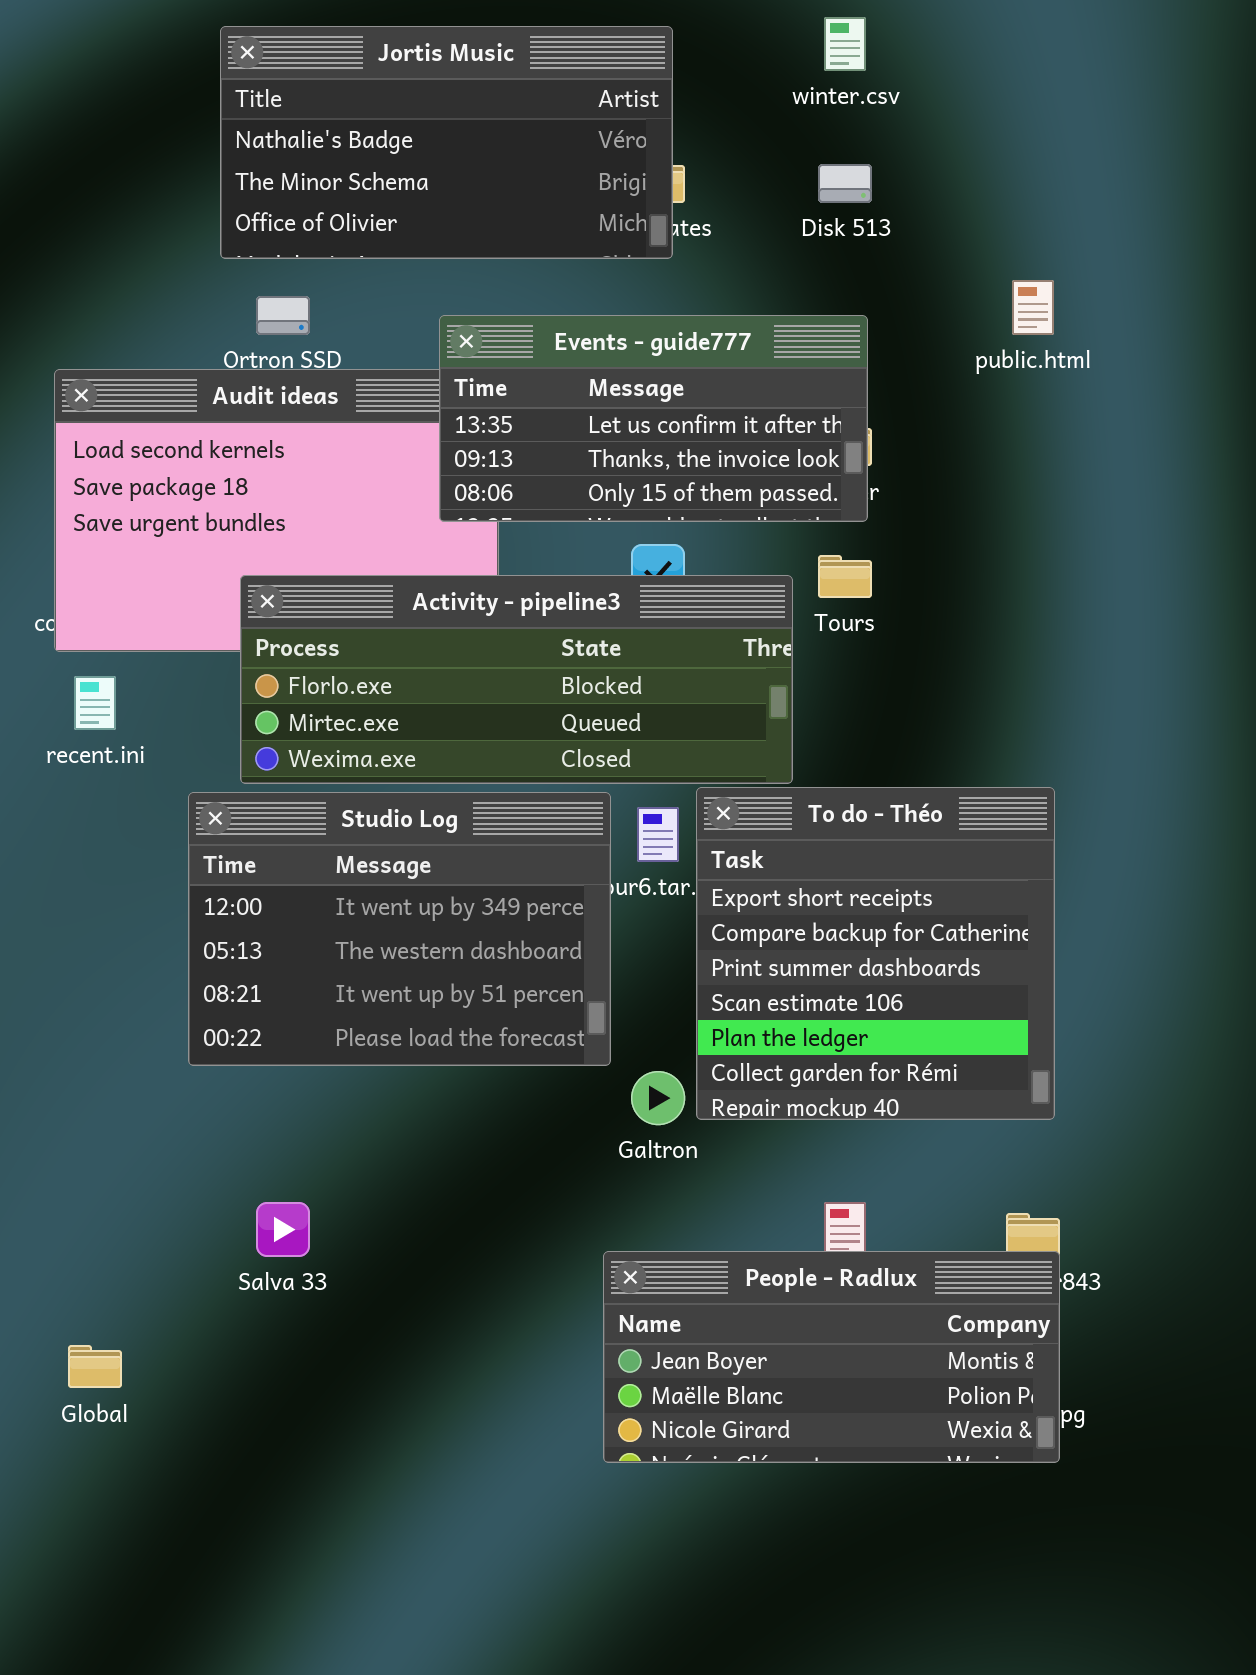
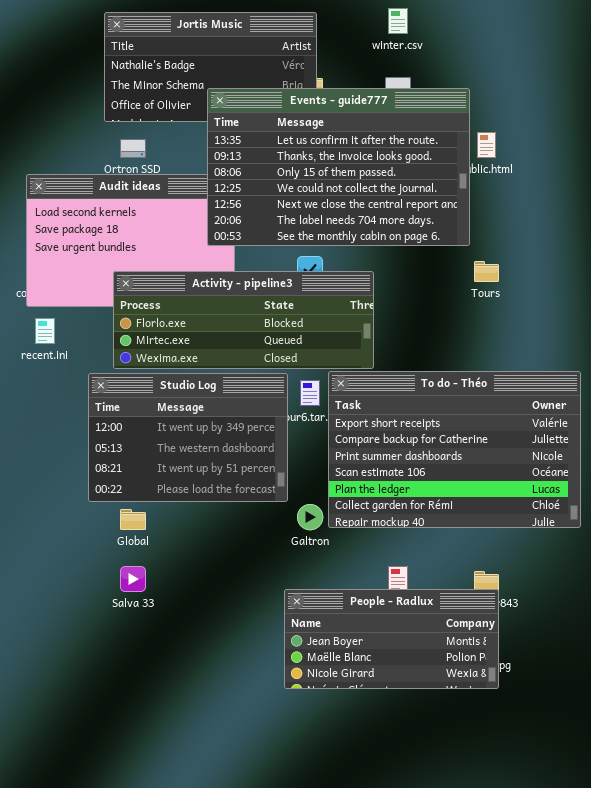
Events - guide777: [439,315,868,522] -> [207,88,470,246], resized
Tours: [818,555,872,598] -> [474,261,499,282], moved
To do - Théo: [696,787,1055,1120] -> [328,371,581,528], resized
Global: [68,1345,122,1388] -> [120,509,146,530], moved

